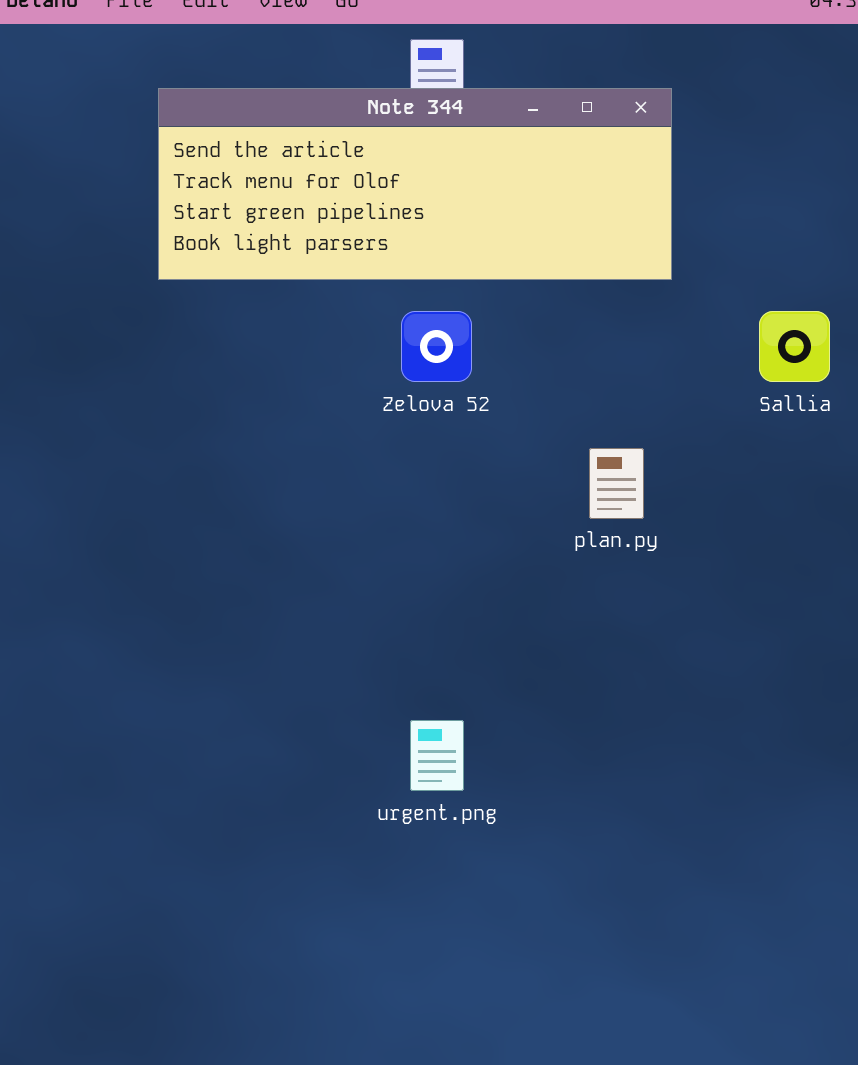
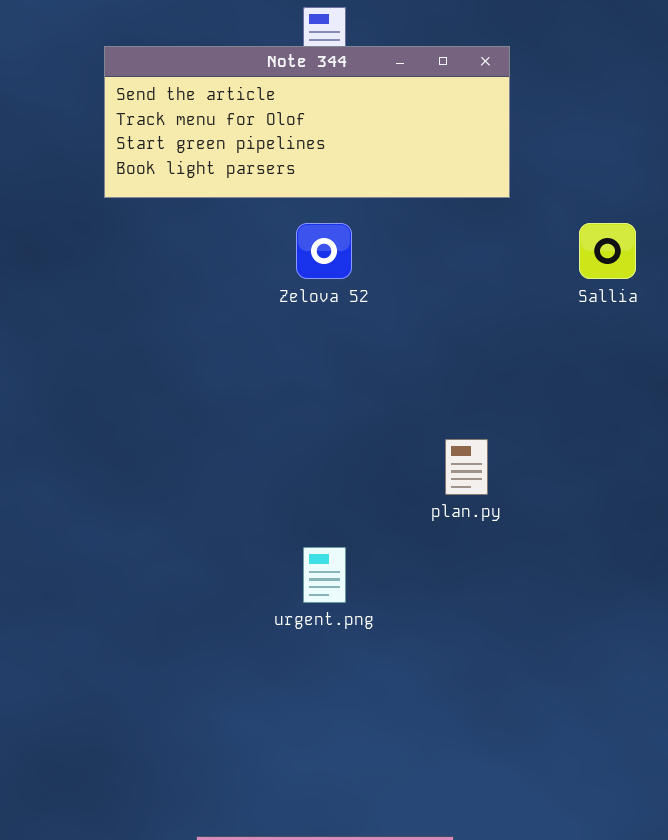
plan.py: [589,448,644,519] -> [445,439,488,495], moved

